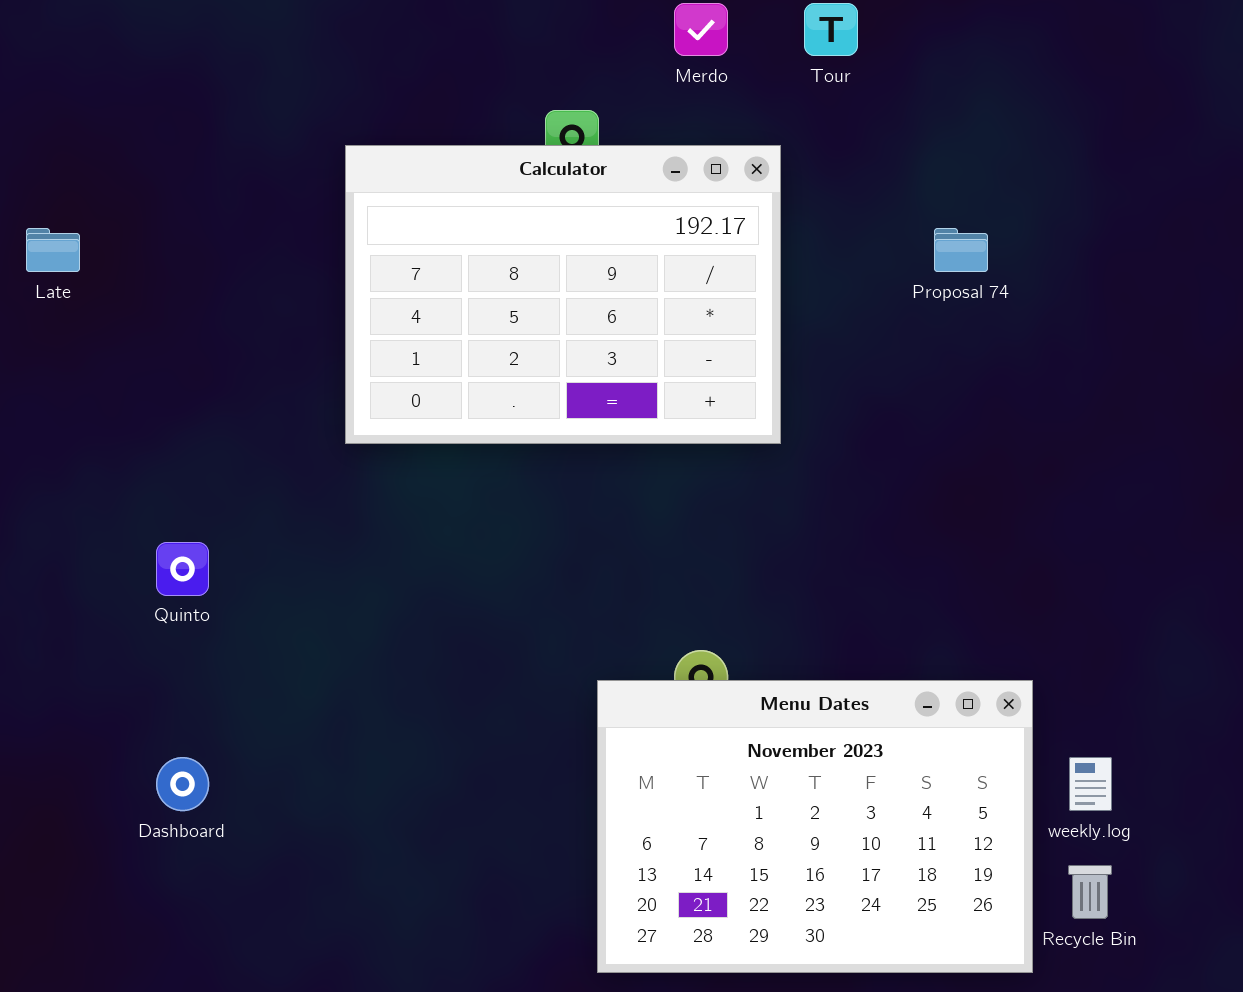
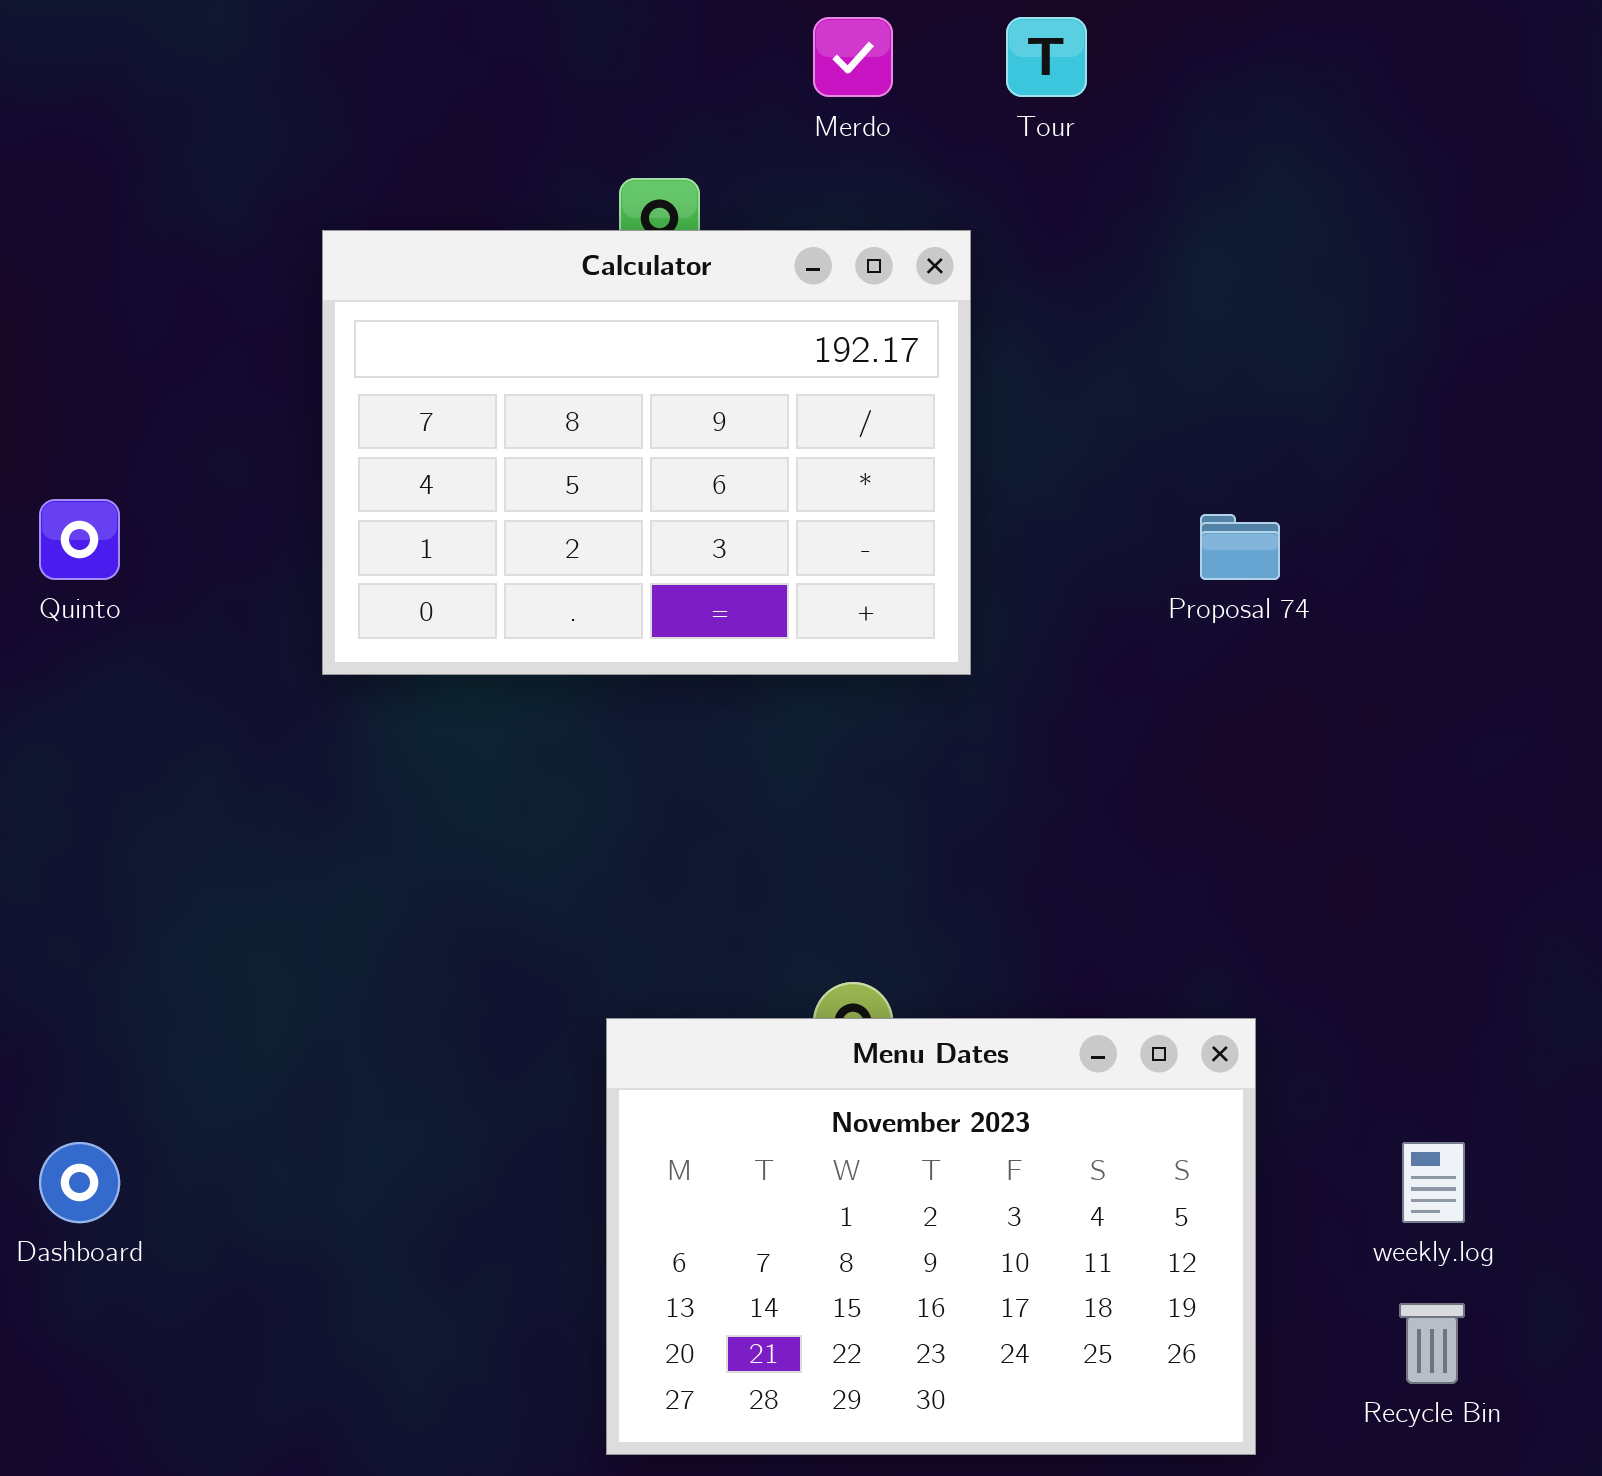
Proposal 74: [934,228,988,272] -> [1200,514,1280,580], moved
Quinto: [156,542,209,596] -> [39,499,120,580], moved
Menu Dates: [597,680,1033,973] -> [606,1018,1256,1455], moved

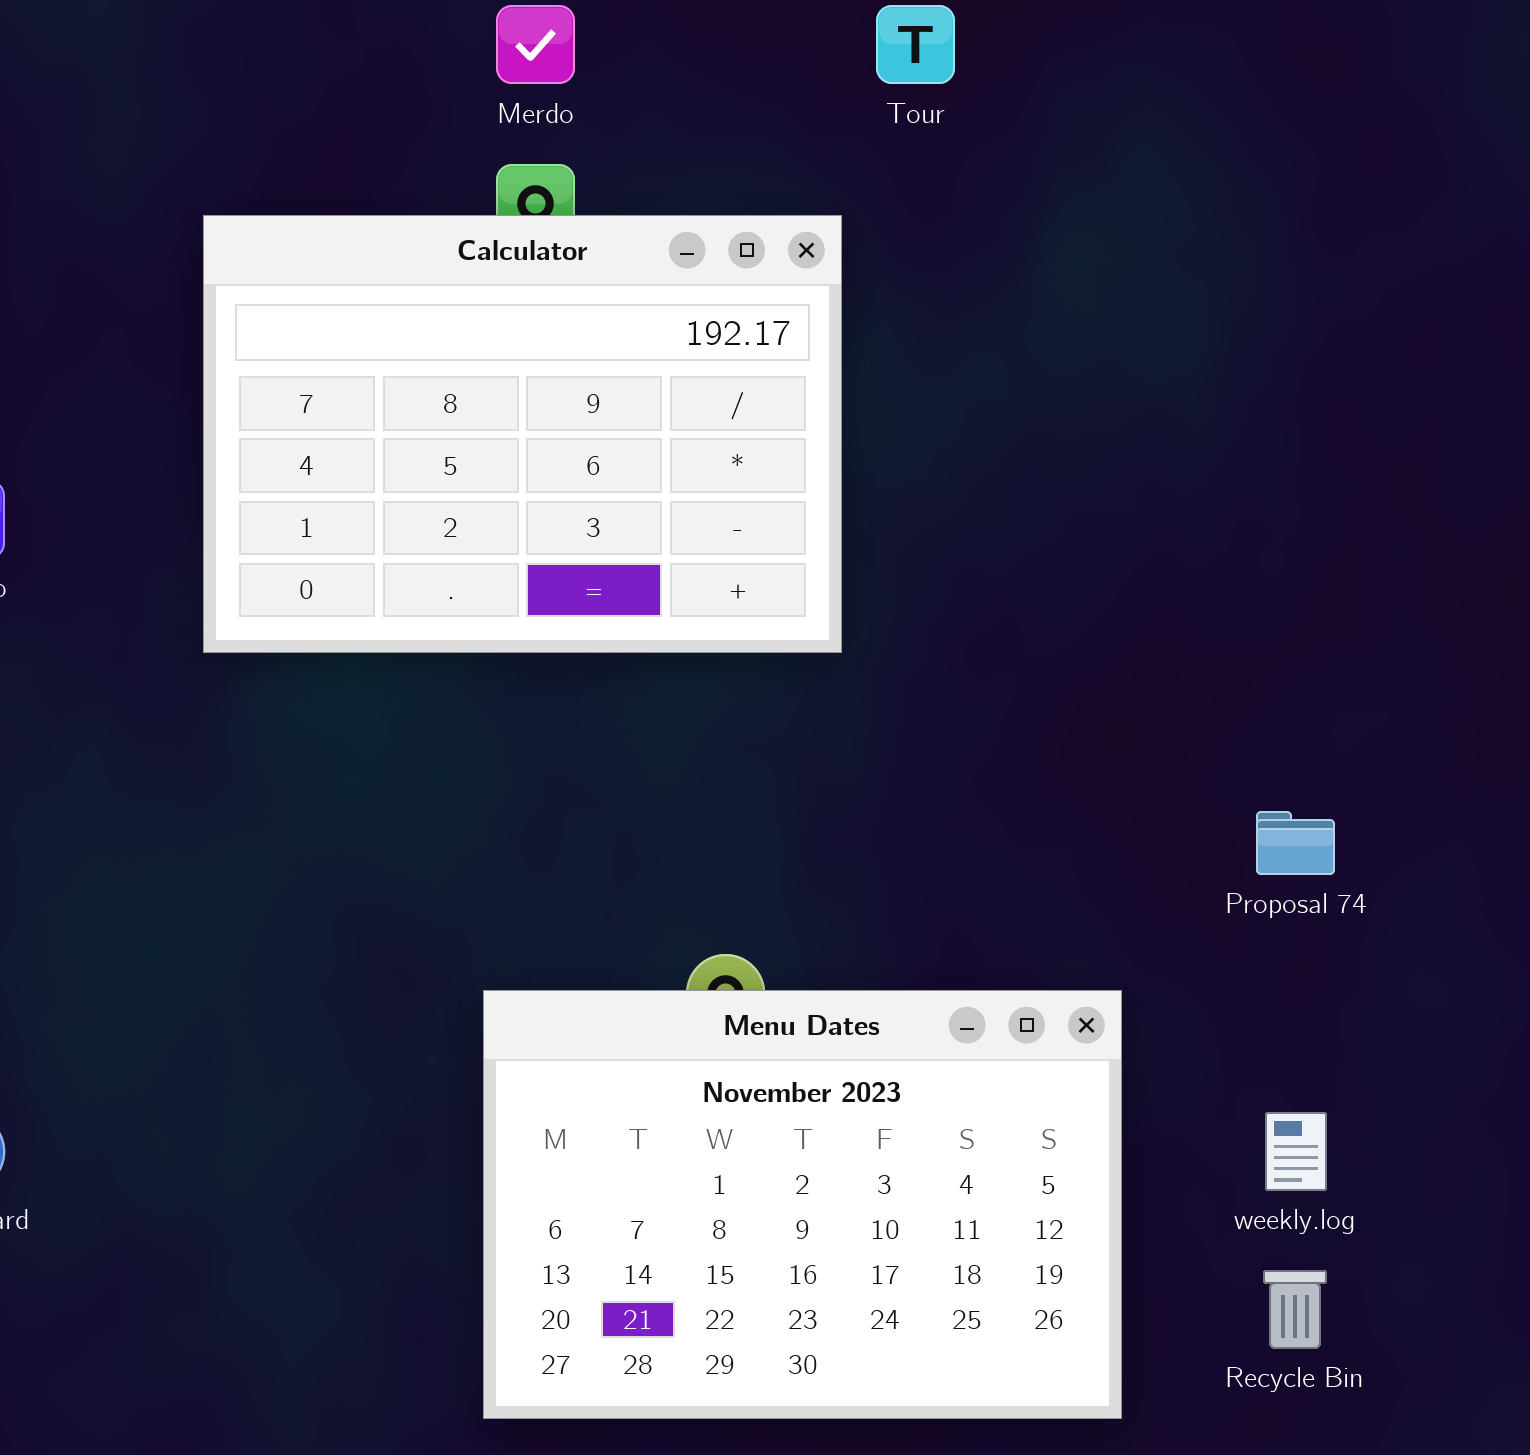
Merdo: [813,17,893,97] -> [496,5,575,84], moved
Proposal 74: [1200,514,1280,580] -> [1256,811,1335,875], moved

